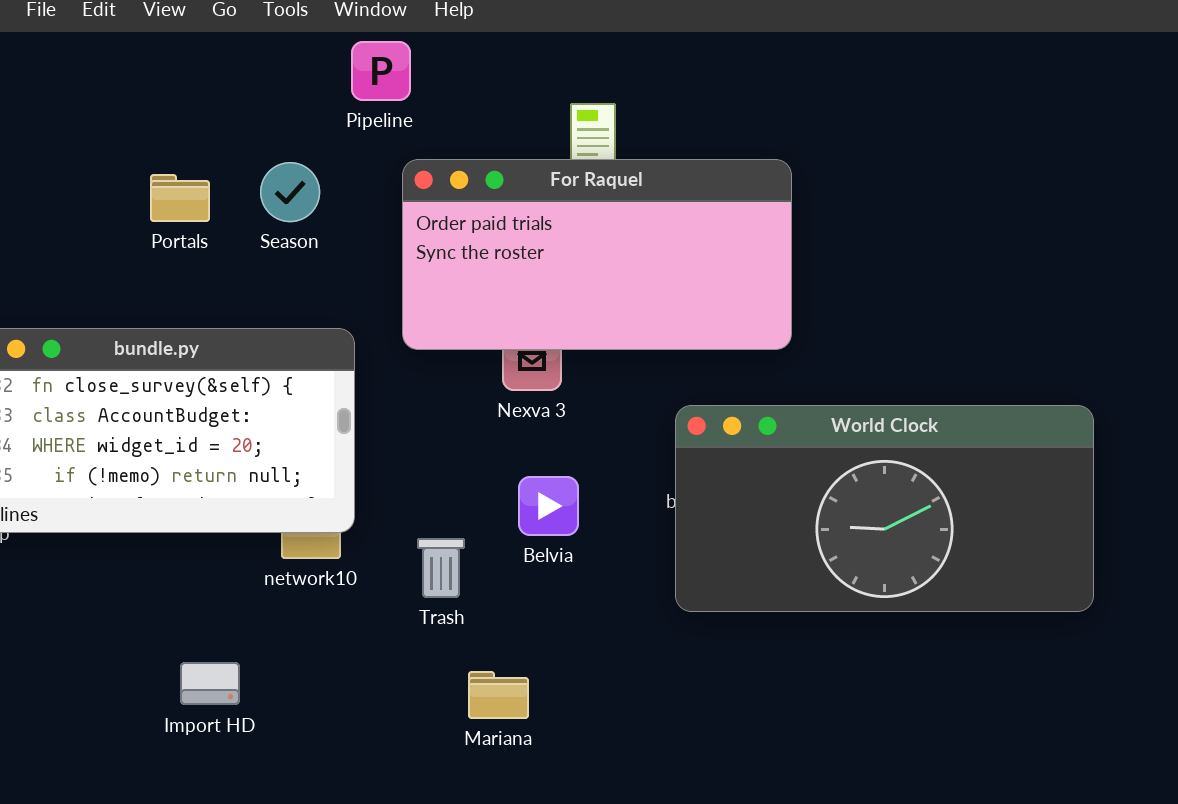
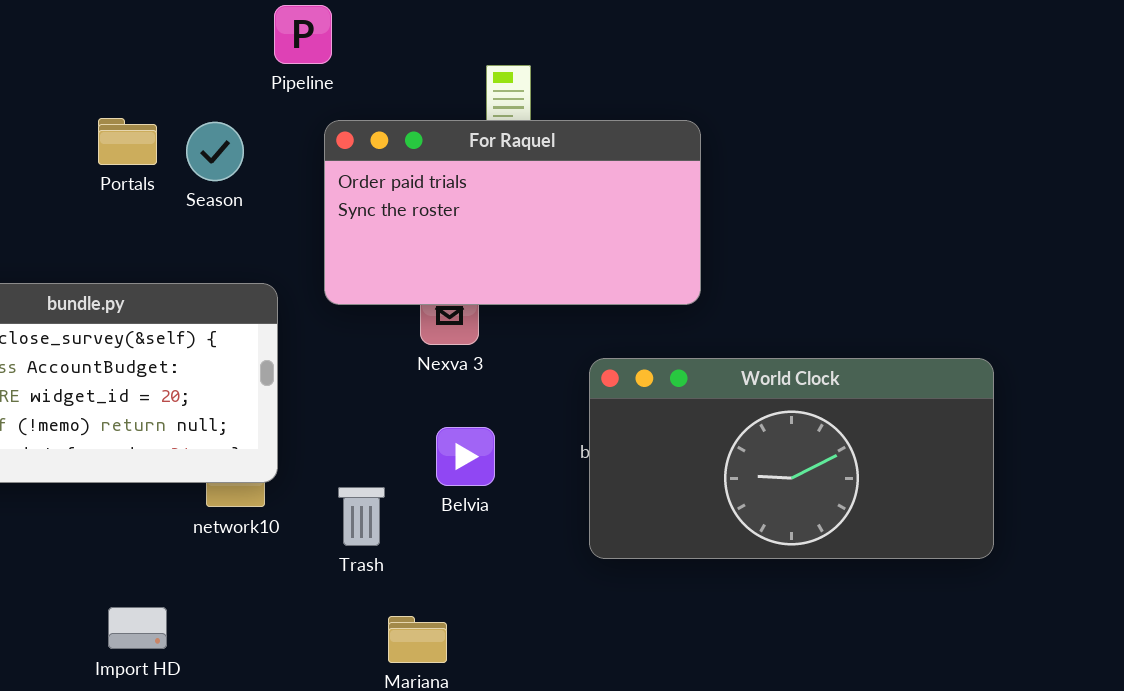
Portals: [150,174,210,222] -> [98,118,157,165], moved

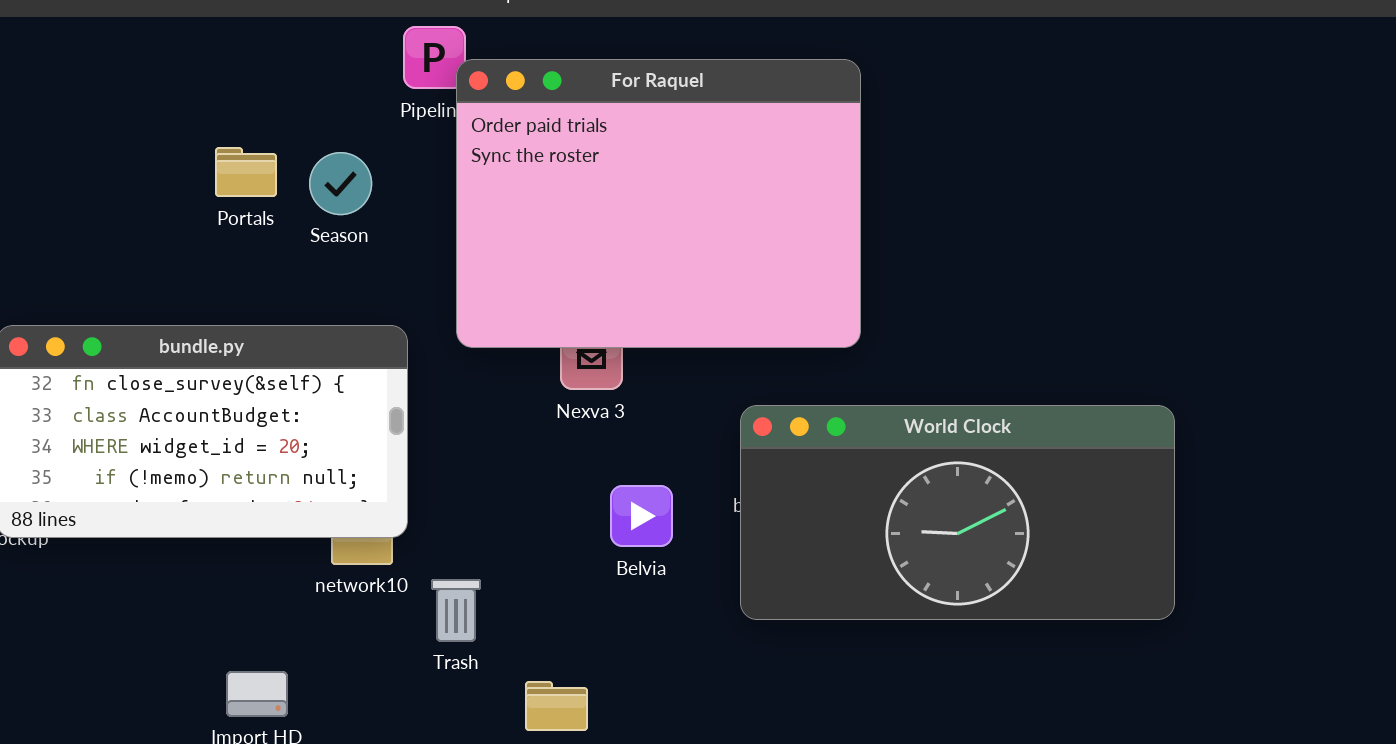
For Raquel: [324,120,701,305] -> [456,59,861,348], resized
Belvia: [436,427,495,486] -> [610,485,673,547], moved
Trash: [338,487,385,546] -> [431,579,481,642], moved

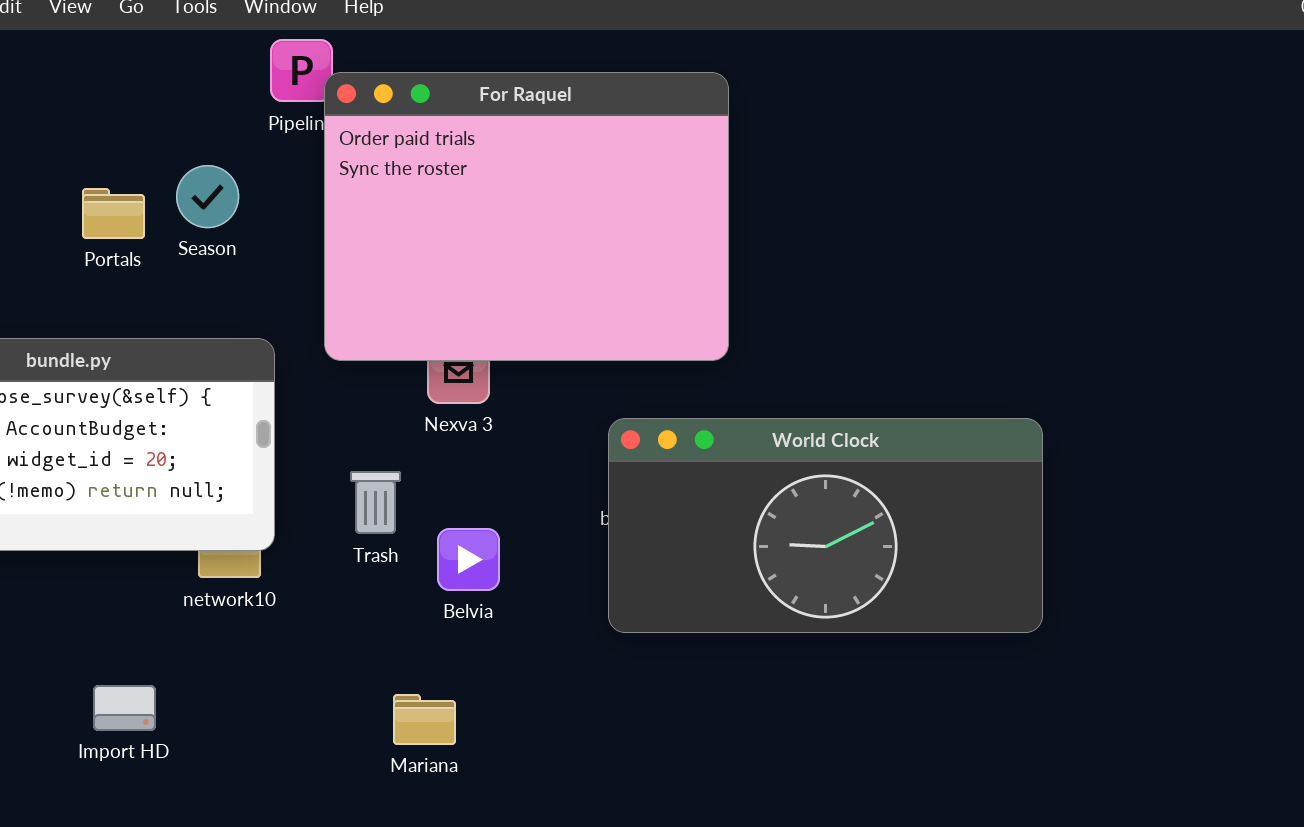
Portals: [215,147,277,197] -> [82,188,145,239], moved
Belvia: [610,485,673,547] -> [437,528,500,591], moved
Trash: [431,579,481,642] -> [350,471,401,534], moved

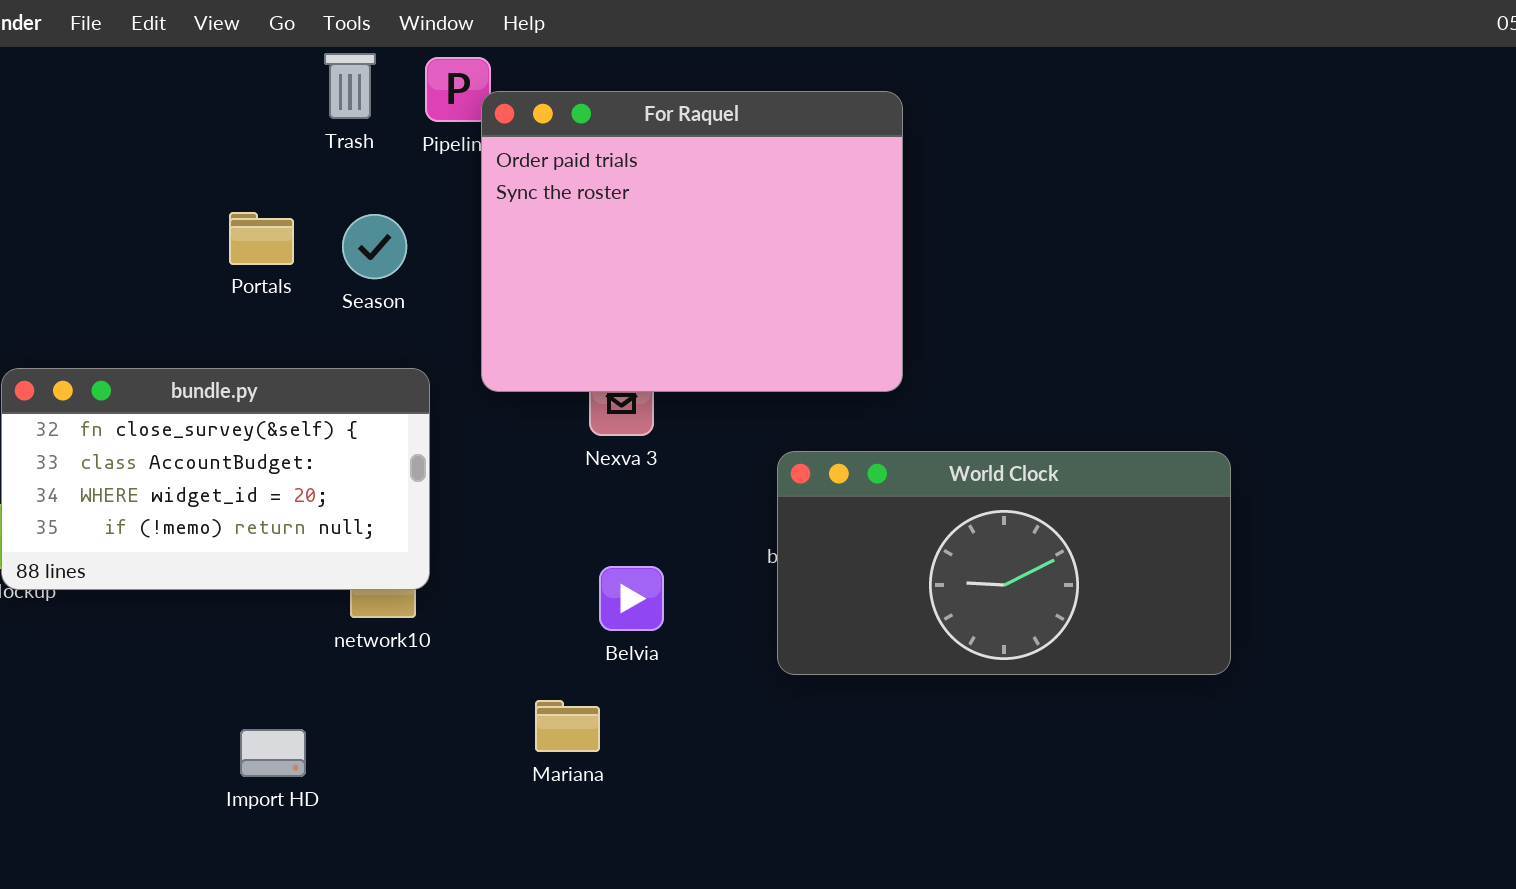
Season: [176,165,239,228] -> [342,214,407,279], moved
Trash: [350,471,401,534] -> [324,53,376,119], moved
Mariana: [393,694,456,745] -> [535,700,600,752], moved

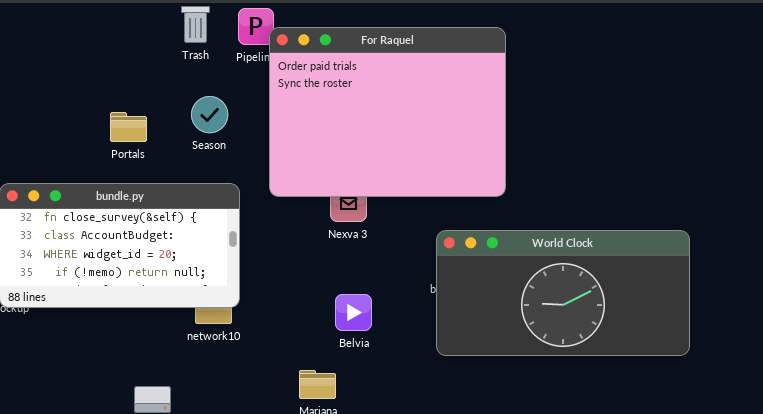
Portals: [229,212,294,265] -> [110,112,147,142], moved

